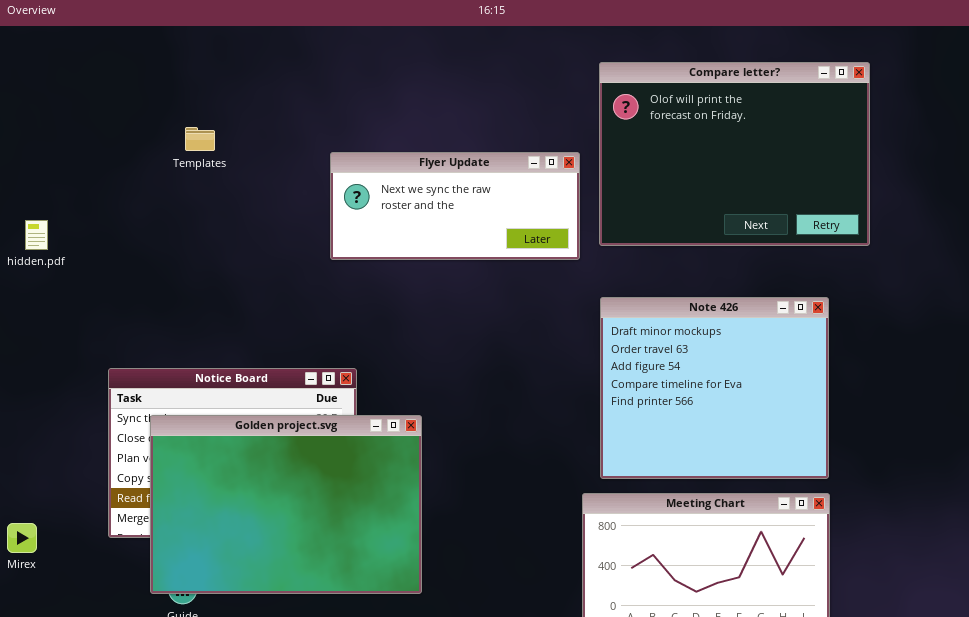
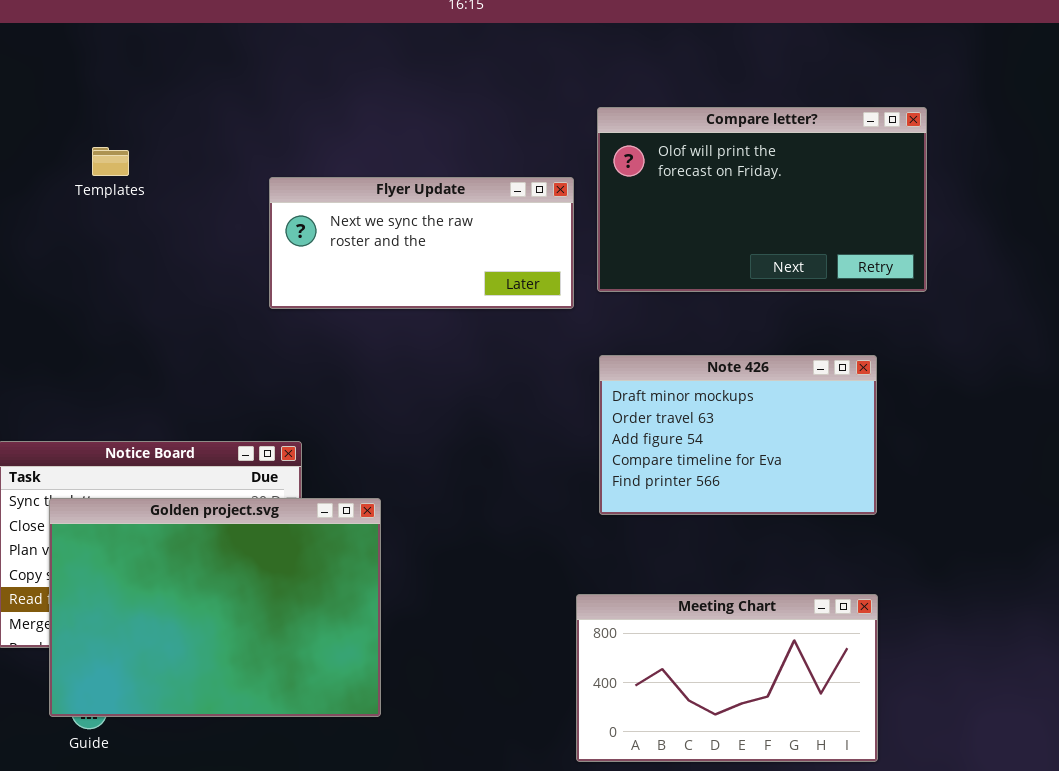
Compare letter?: [599,62,870,246] -> [597,107,927,292], resized
Note 426: [600,297,829,479] -> [599,355,877,515], resized

